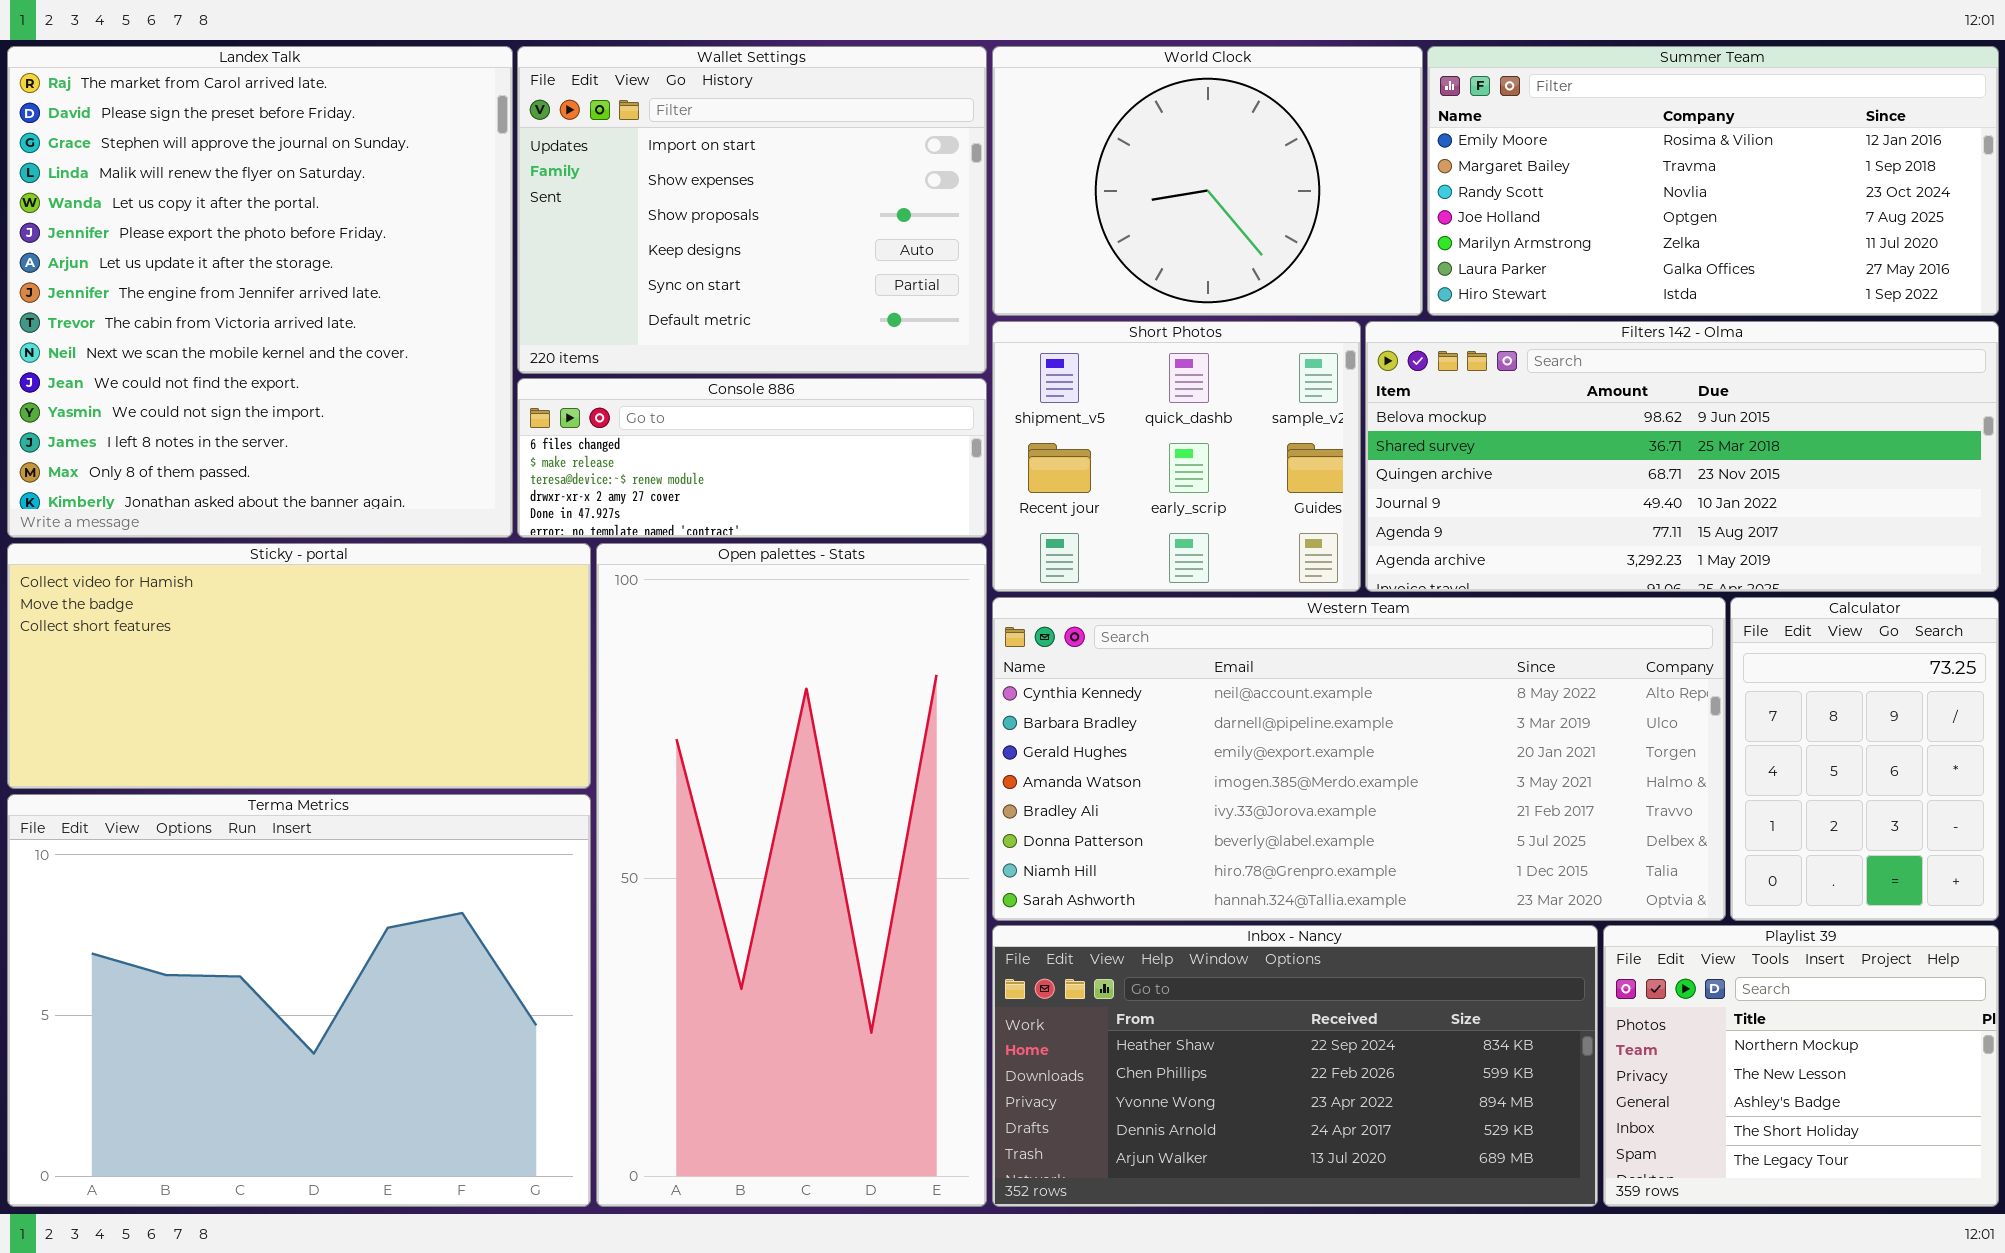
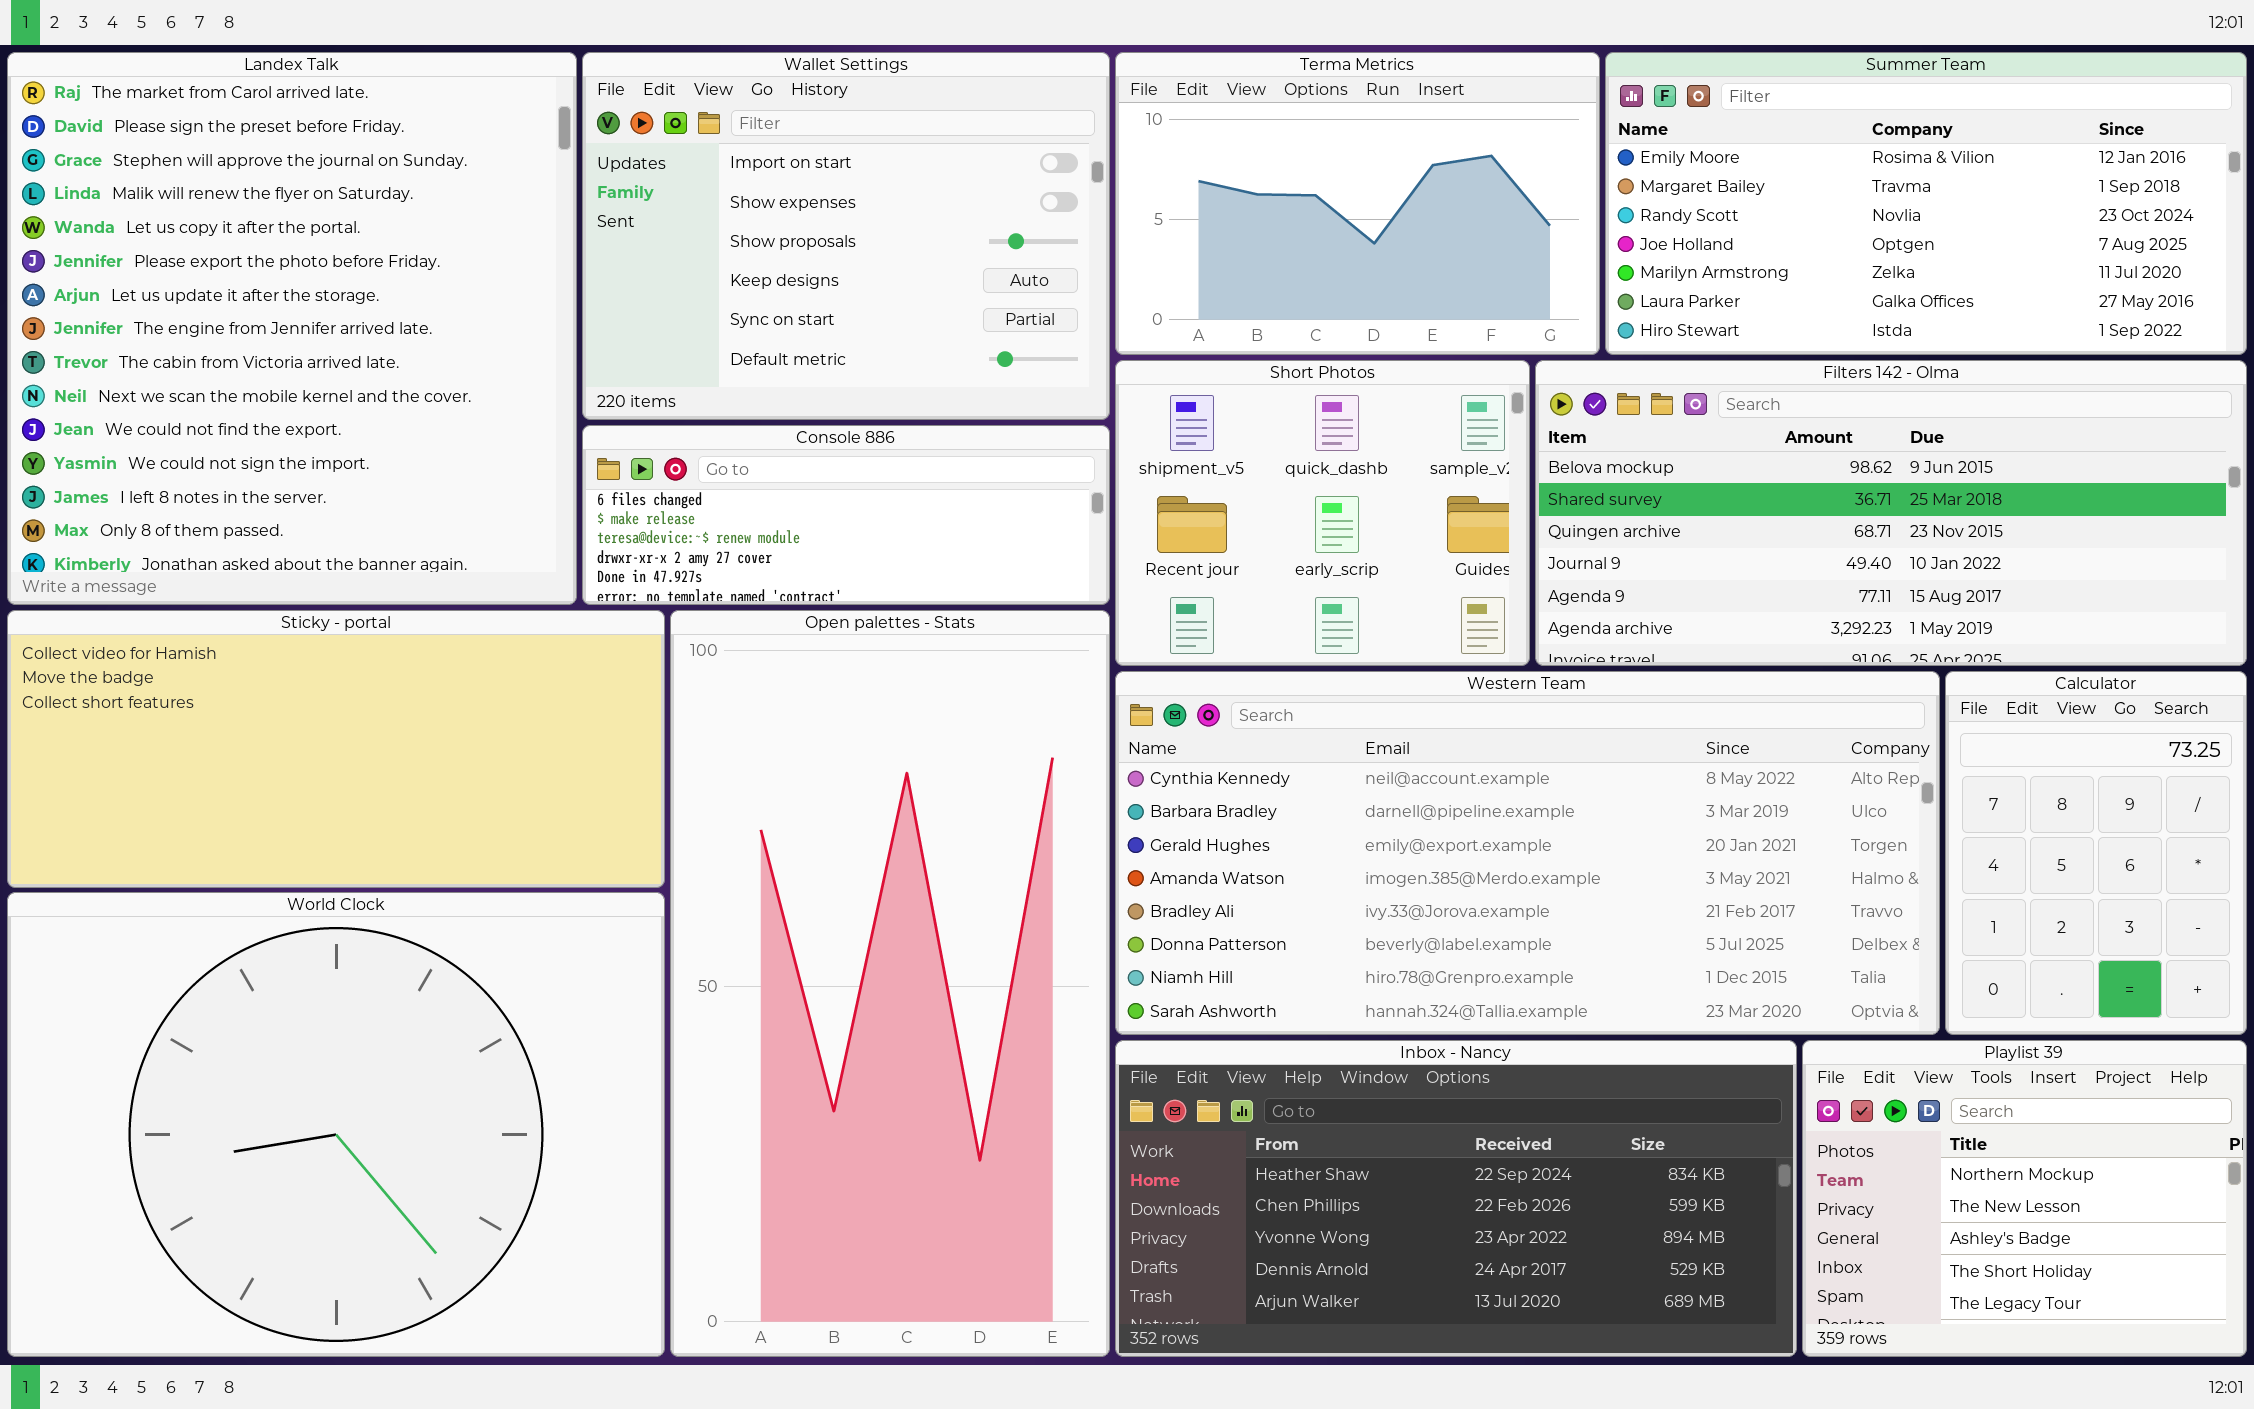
World Clock: [992,46,1423,316] -> [7,892,665,1357], moved, resized
Terma Metrics: [7,794,591,1207] -> [1115,52,1600,355], moved, resized

